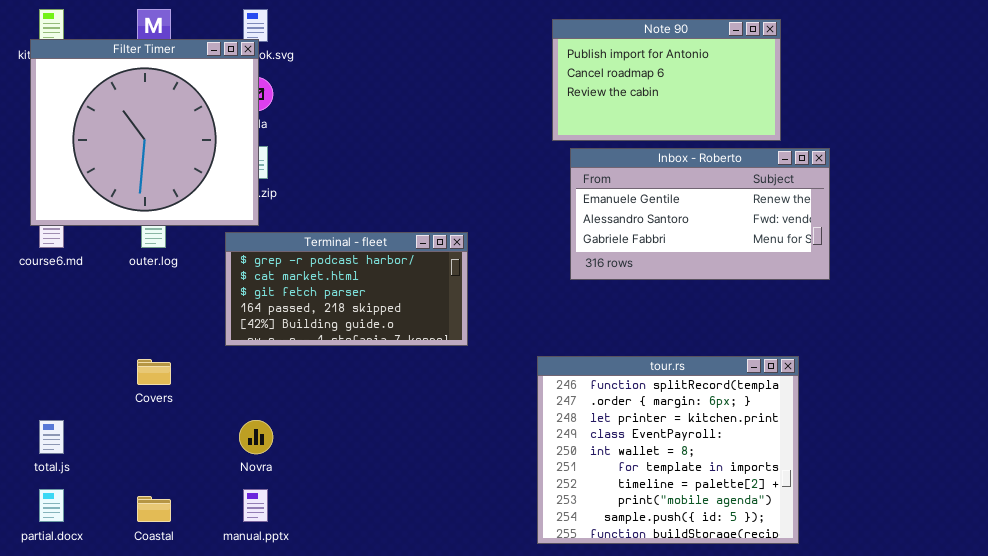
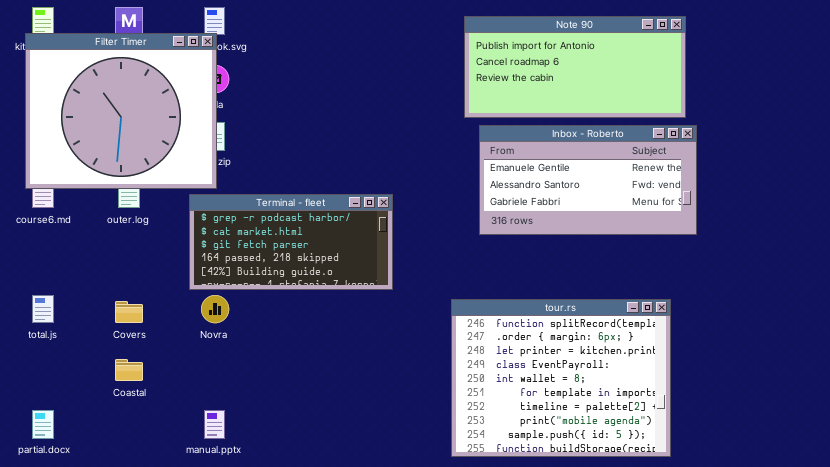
Note 90: [552,19,781,141] -> [464,16,686,118], resized
total.js: [39,420,64,454] -> [32,295,54,323], moved
Novra: [239,420,273,454] -> [201,295,229,323], moved
Coastal: [137,496,171,522] -> [115,359,143,381], moved

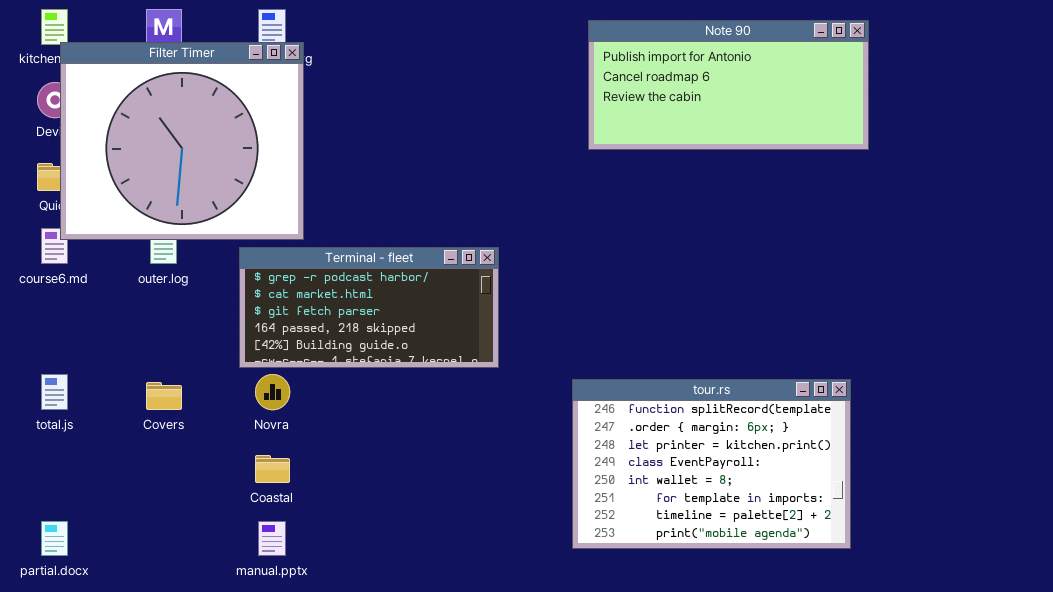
Filter Timer: [25,33,217,189] -> [60,42,304,240], moved
Inbox - Roberto: [479,125,697,235] -> none, closed
tour.rs: [451,299,671,457] -> [572,379,851,549], resized
Coastal: [115,359,143,381] -> [255,455,290,483], moved

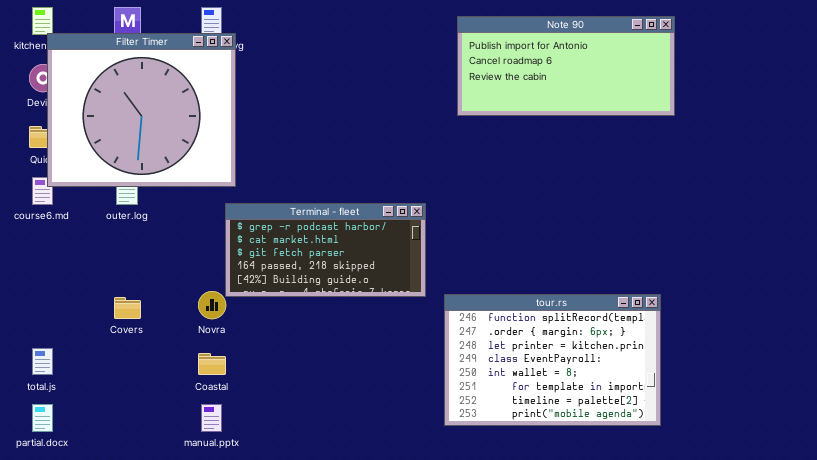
Terminal - fleet: [239,247,499,368] -> [225,203,426,297], moved
total.js: [41,374,68,410] -> [32,348,53,375], moved

